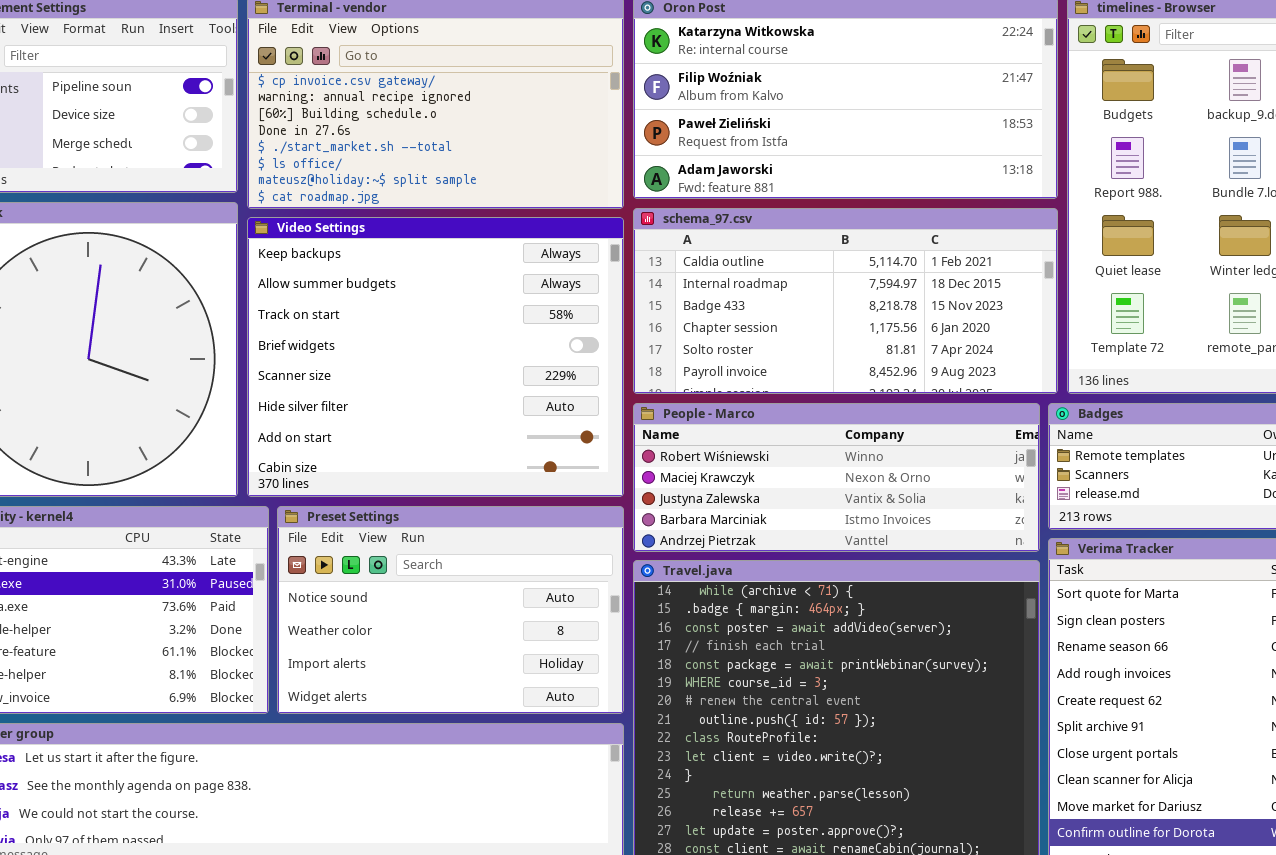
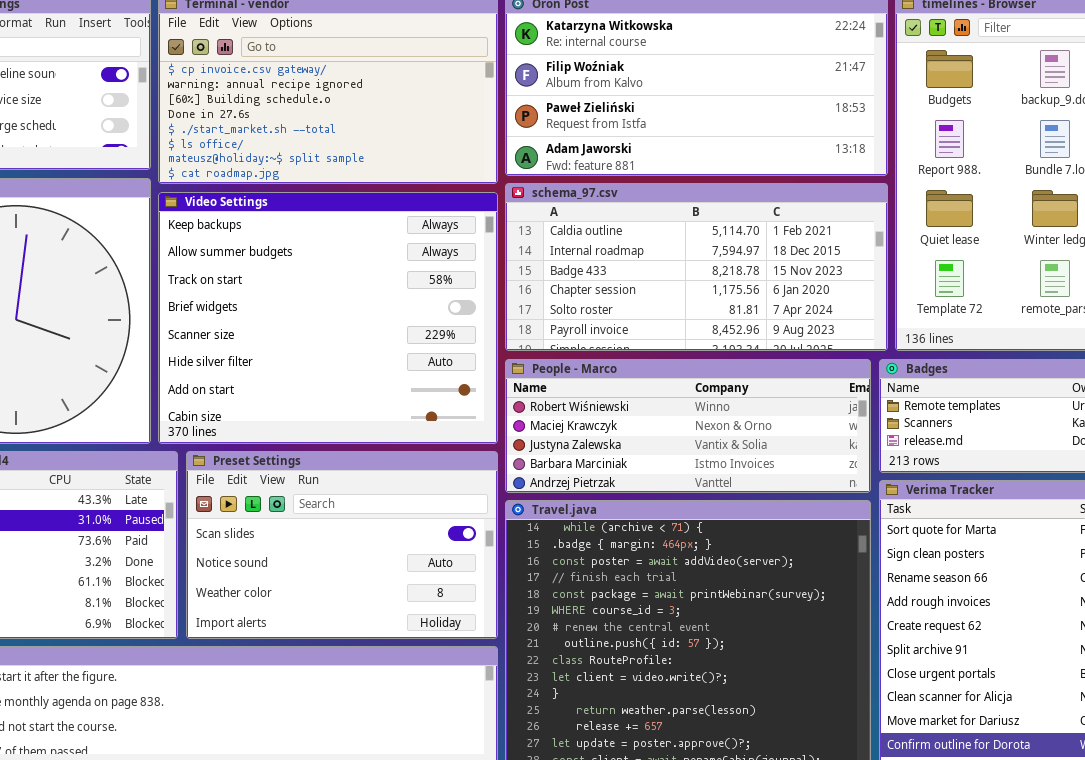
Preset Settings: [277,506,624,714] -> [186,451,498,639], scrolled up 1 row

